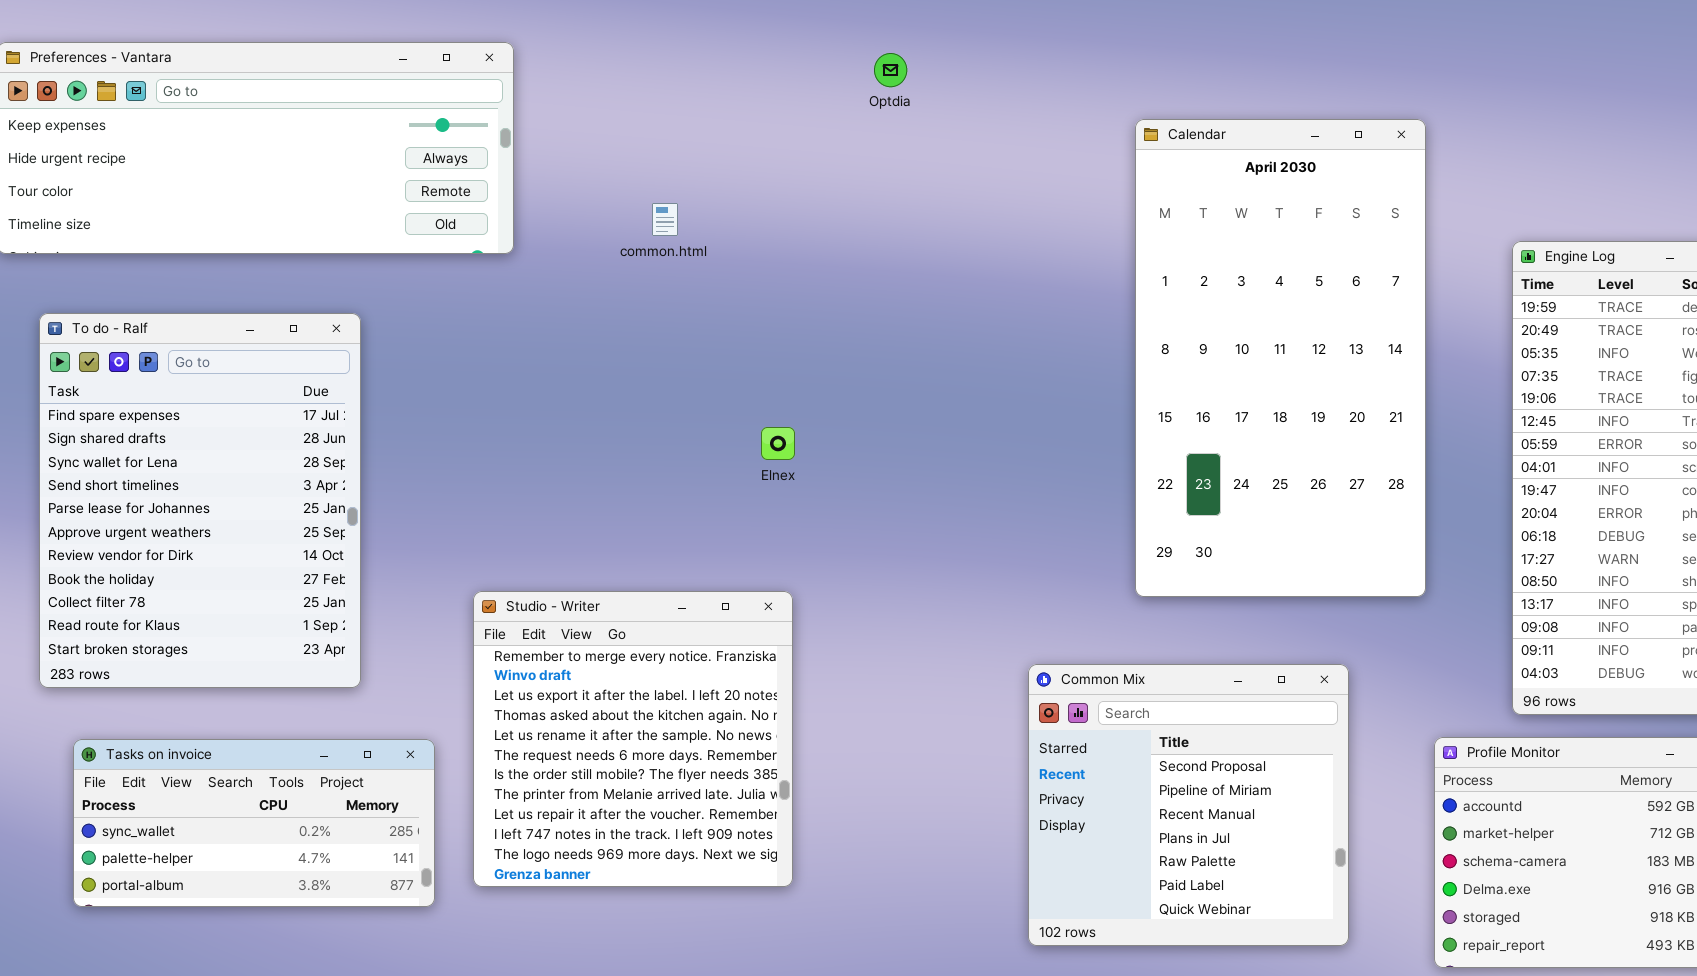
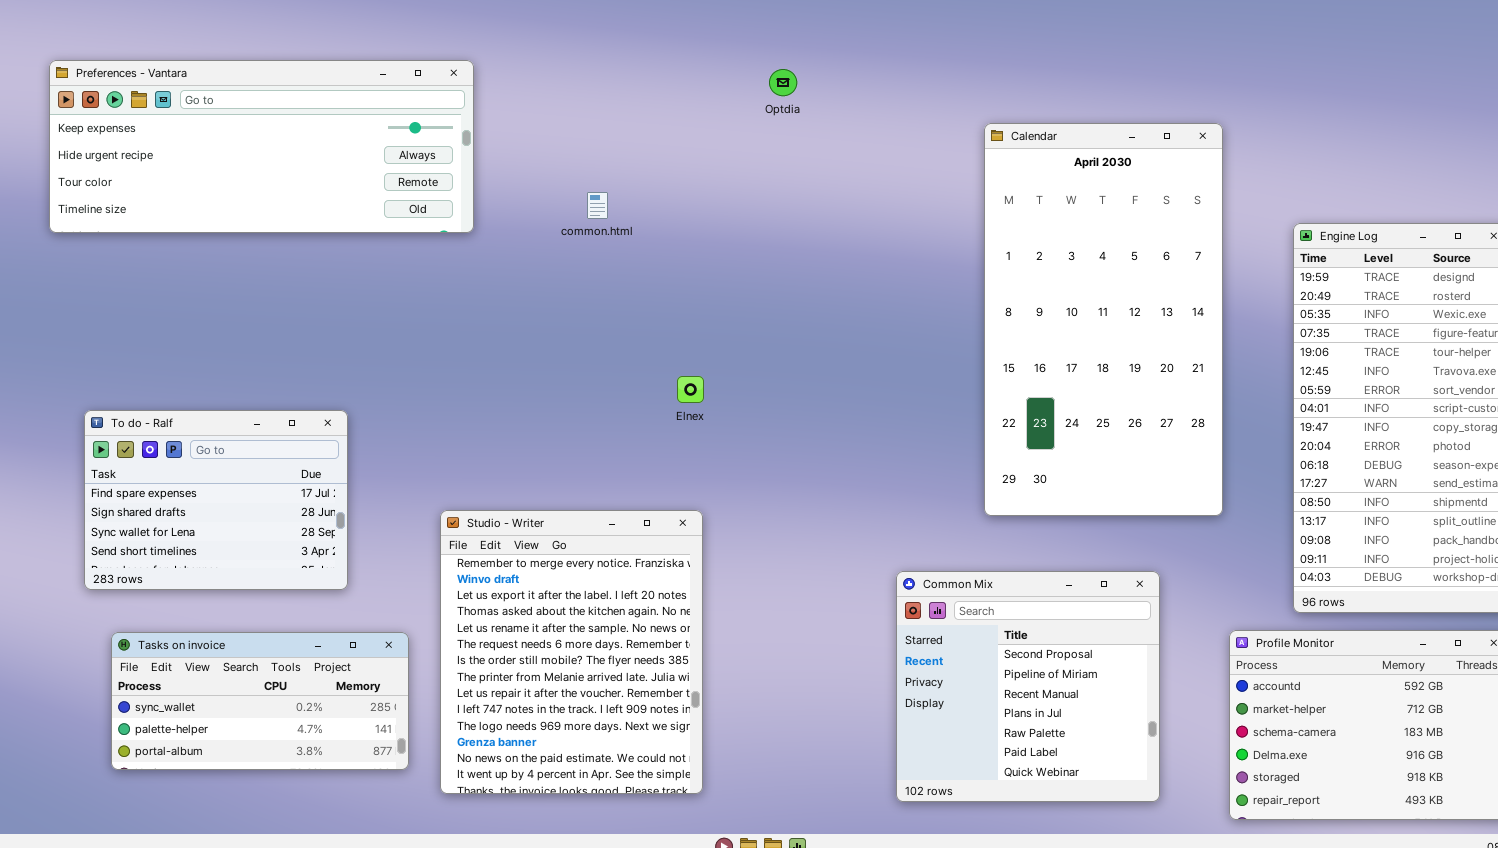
To do - Ralf: [39,313,361,688] -> [84,410,348,590], resized
Studio - Writer: [473,591,793,887] -> [440,510,703,794], resized

